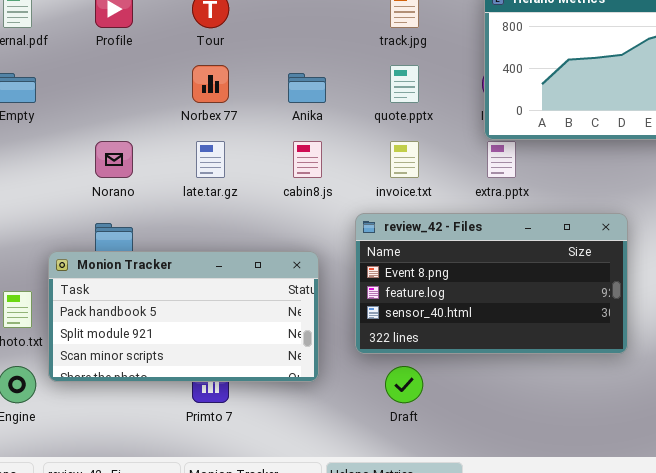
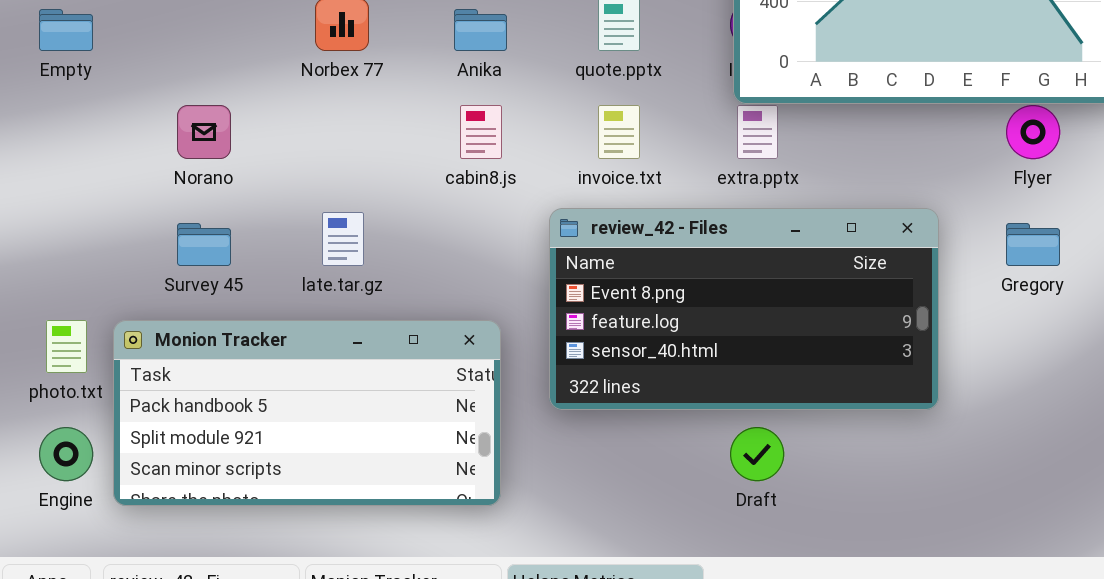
late.tar.gz: [196,141,225,178] -> [322,212,364,266], moved
Monion Tracker: [48,251,319,382] -> [113,320,501,506], moved
Draft: [385,366,423,403] -> [730,427,784,481], moved

